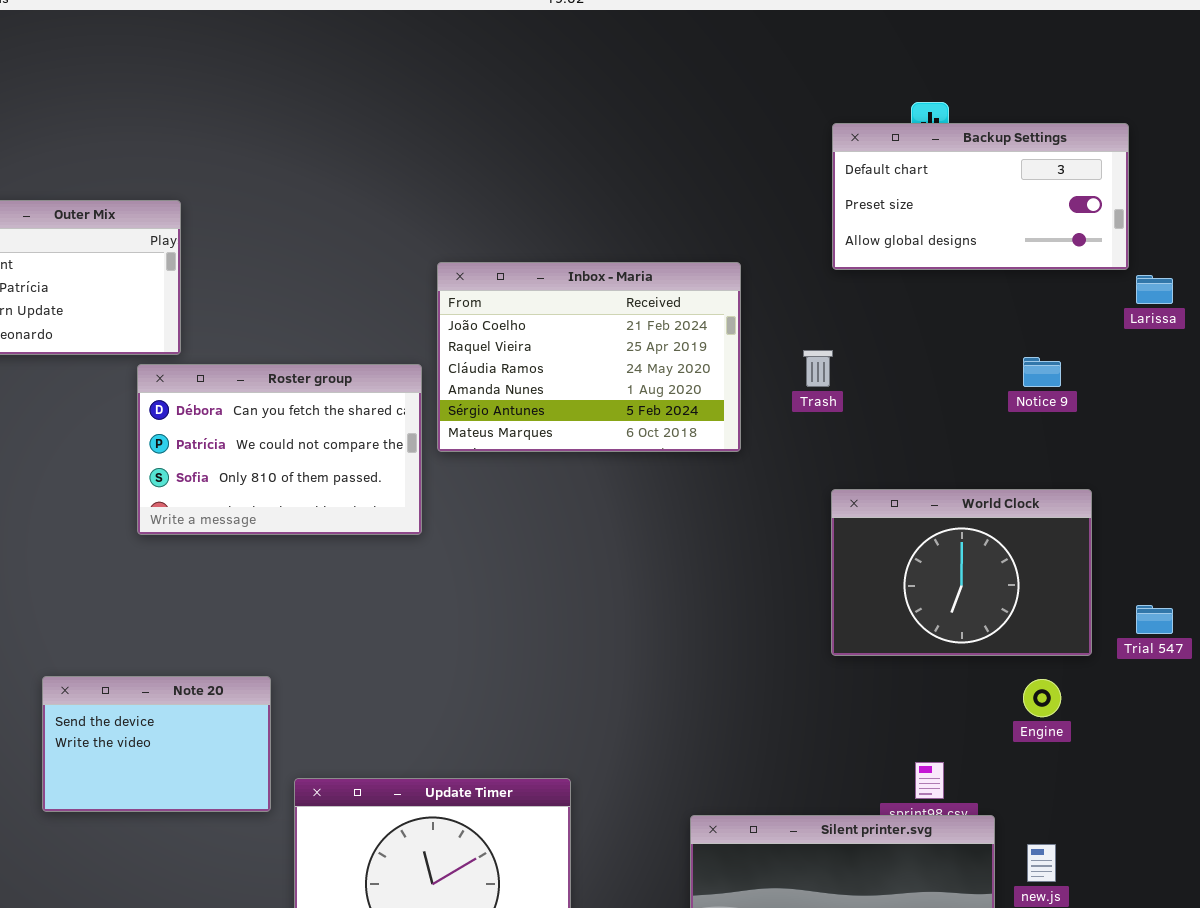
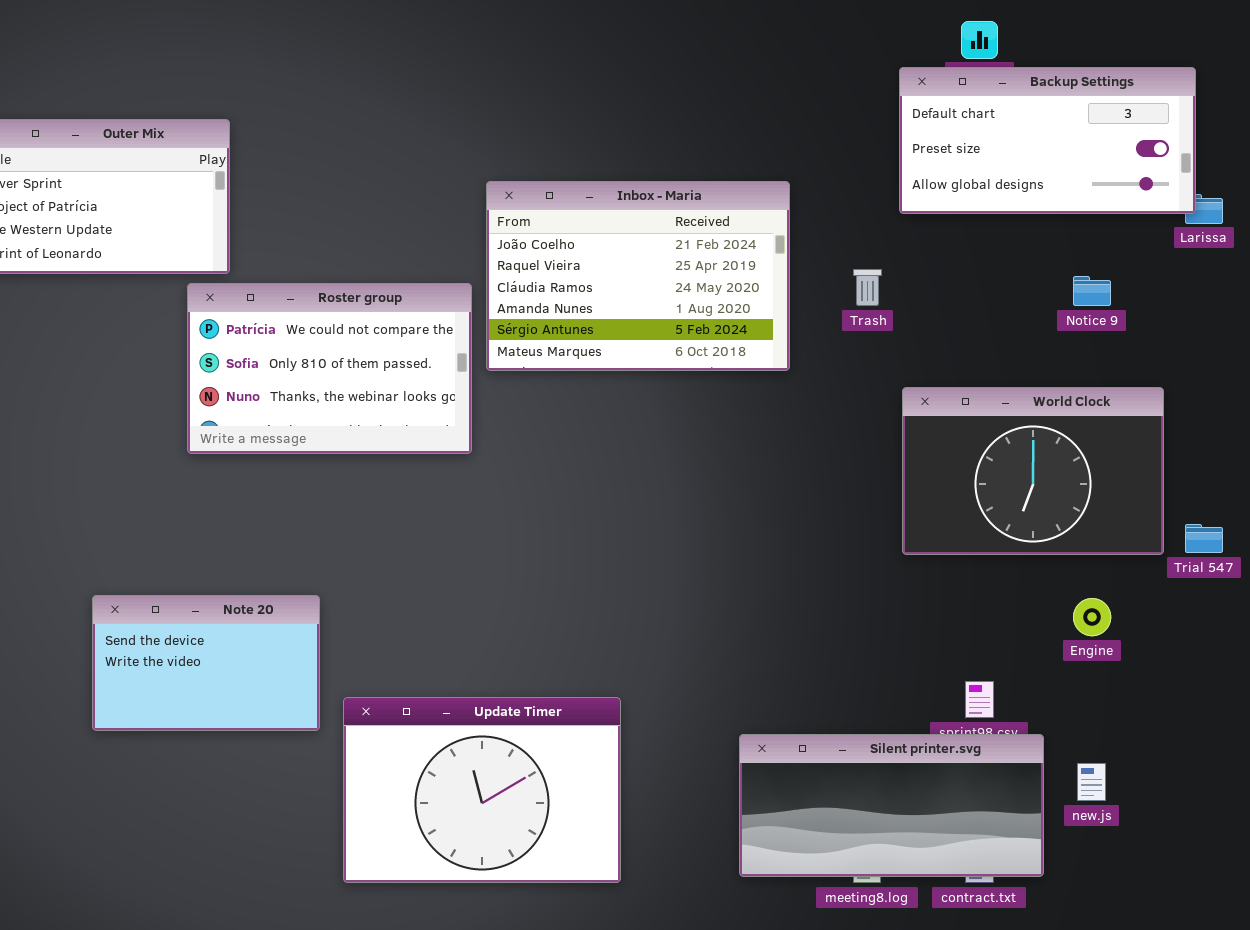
Backup Settings: [832,123,1129,270] -> [899,67,1196,214], moved
Roster group: [137,364,422,535] -> [187,283,472,454], scrolled down 1 row
World Clock: [831,489,1092,656] -> [902,387,1164,555], moved

